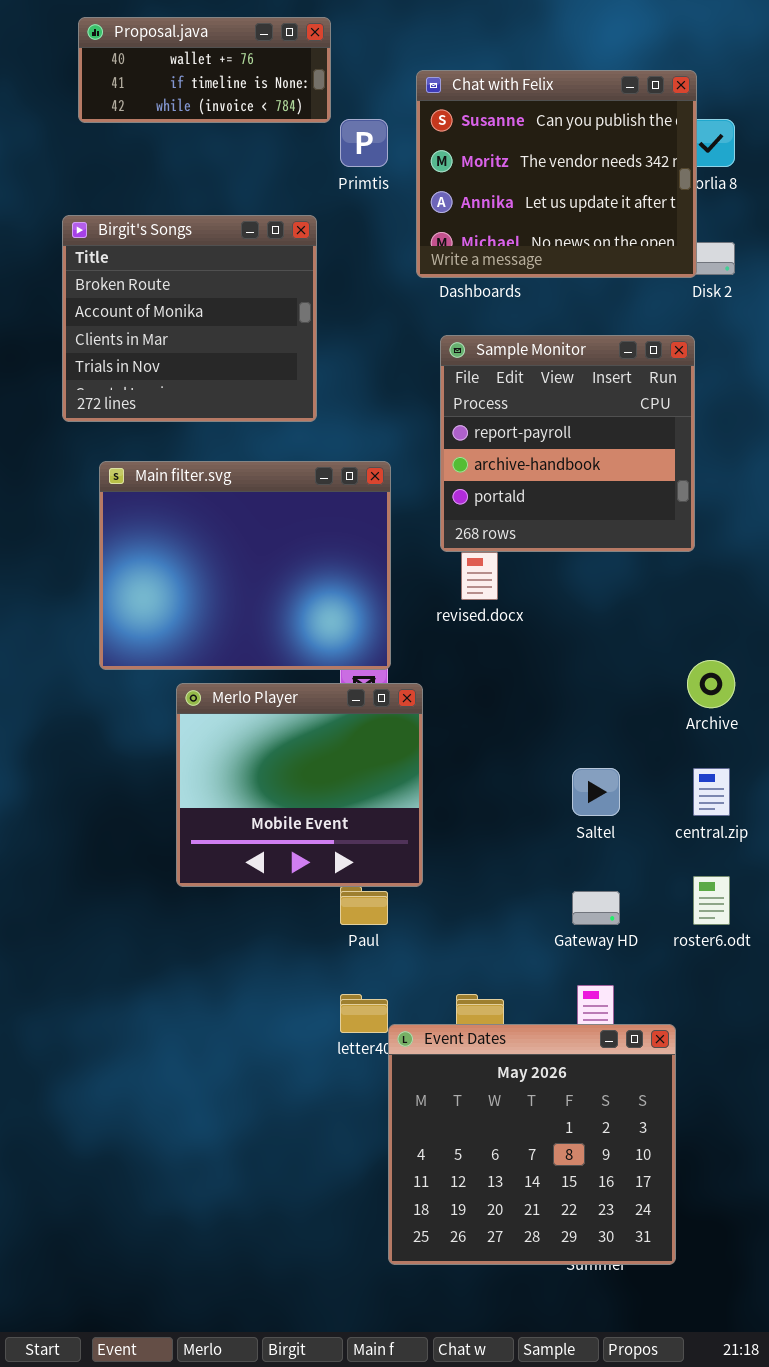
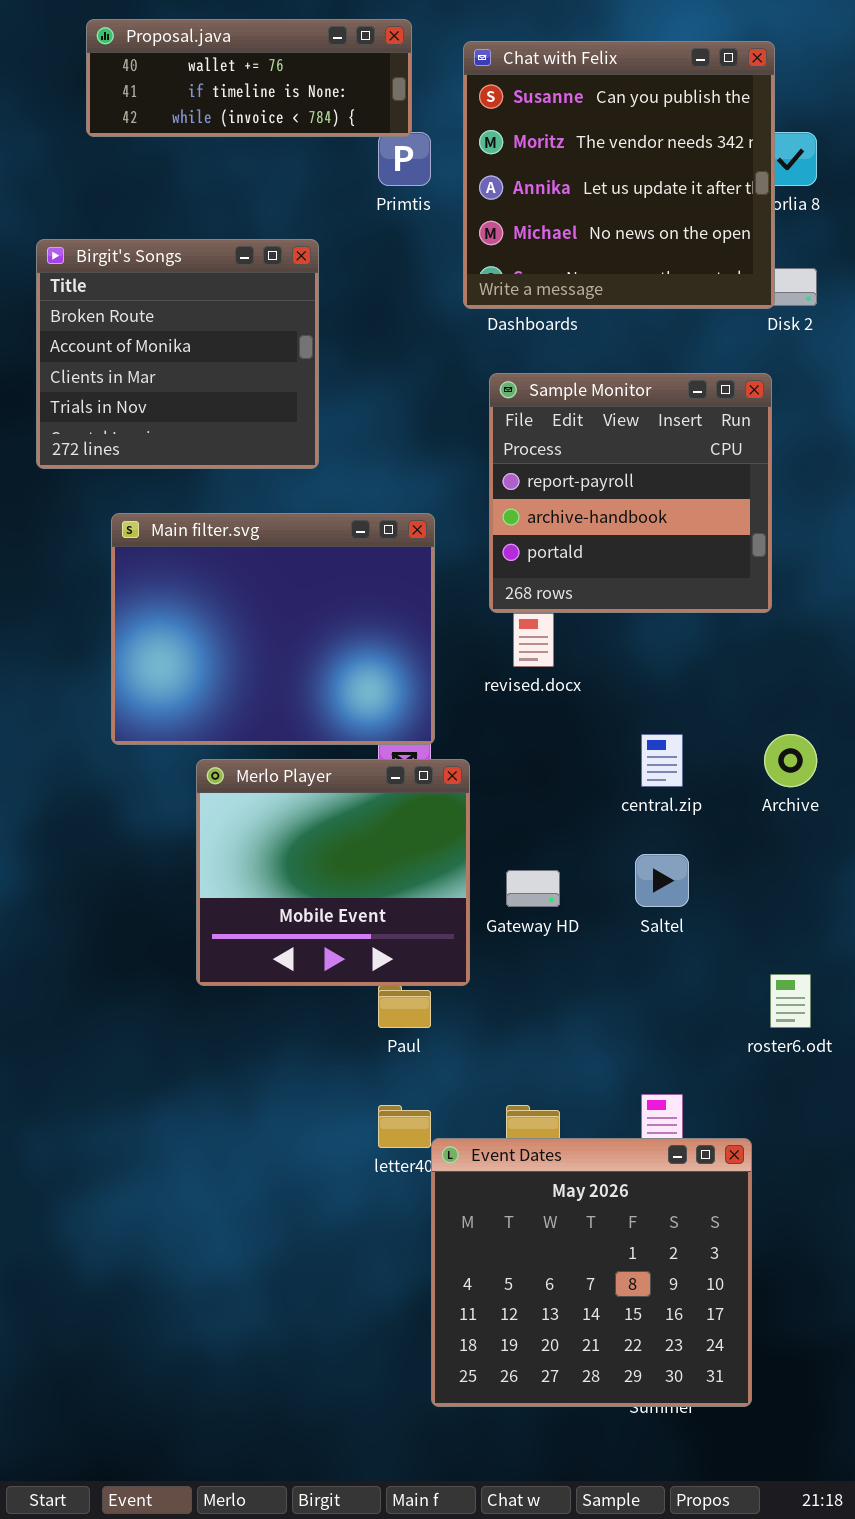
Proposal.java: [78,17,331,123] -> [86,19,412,137], resized
Chat with Felix: [416,70,697,278] -> [463,41,775,309], resized
Birgit's Songs: [62,215,317,422] -> [36,239,319,469], moved
central.zip: [693,768,730,816] -> [641,734,683,787], moved
Gateway HD: [572,891,620,925] -> [506,870,560,907], moved

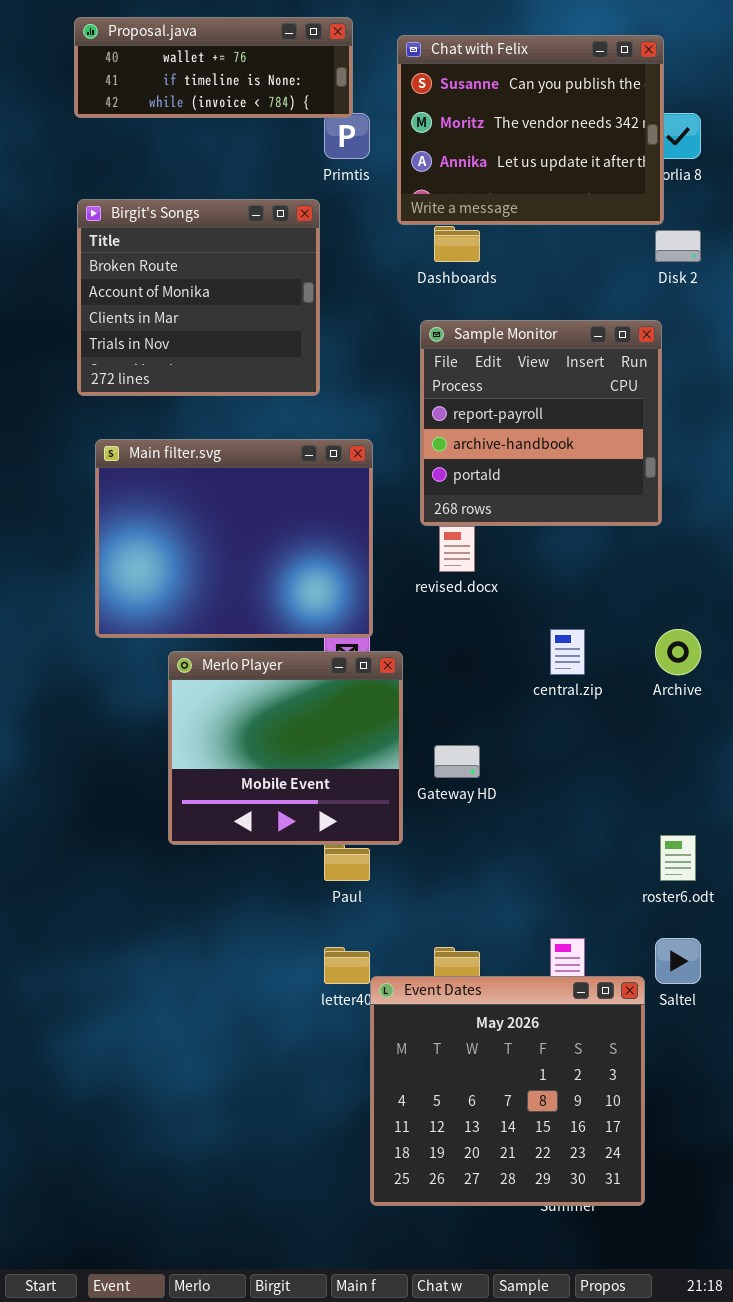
Chat with Felix: [463,41,775,309] -> [397,35,664,225], resized
Birgit's Songs: [36,239,319,469] -> [77,199,320,396], moved
Saltel: [635,854,689,907] -> [655,938,701,984], moved

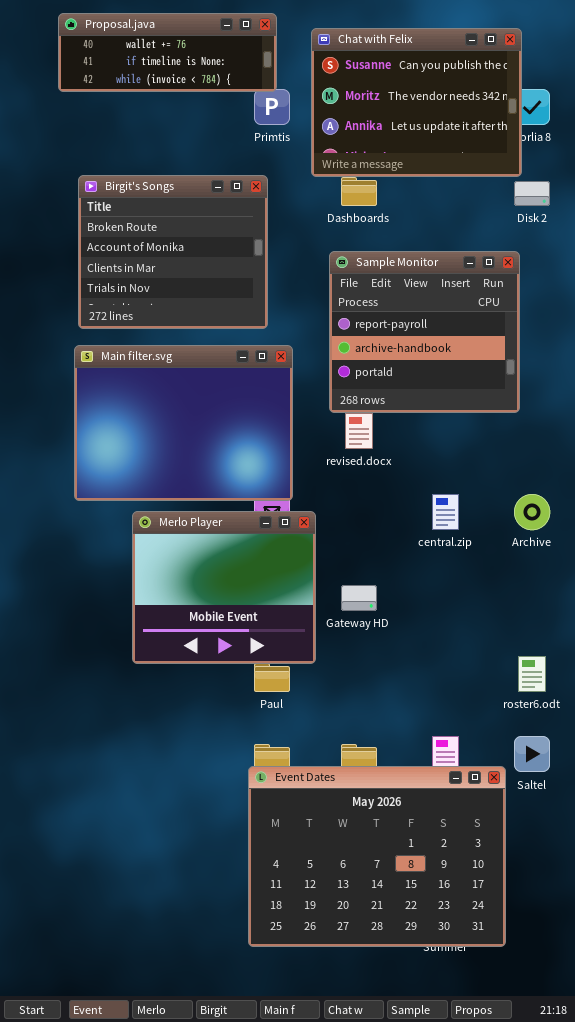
Birgit's Songs: [77,199,320,396] -> [78,175,268,329], moved
Event Dates: [370,976,645,1206] -> [248,766,506,947], resized

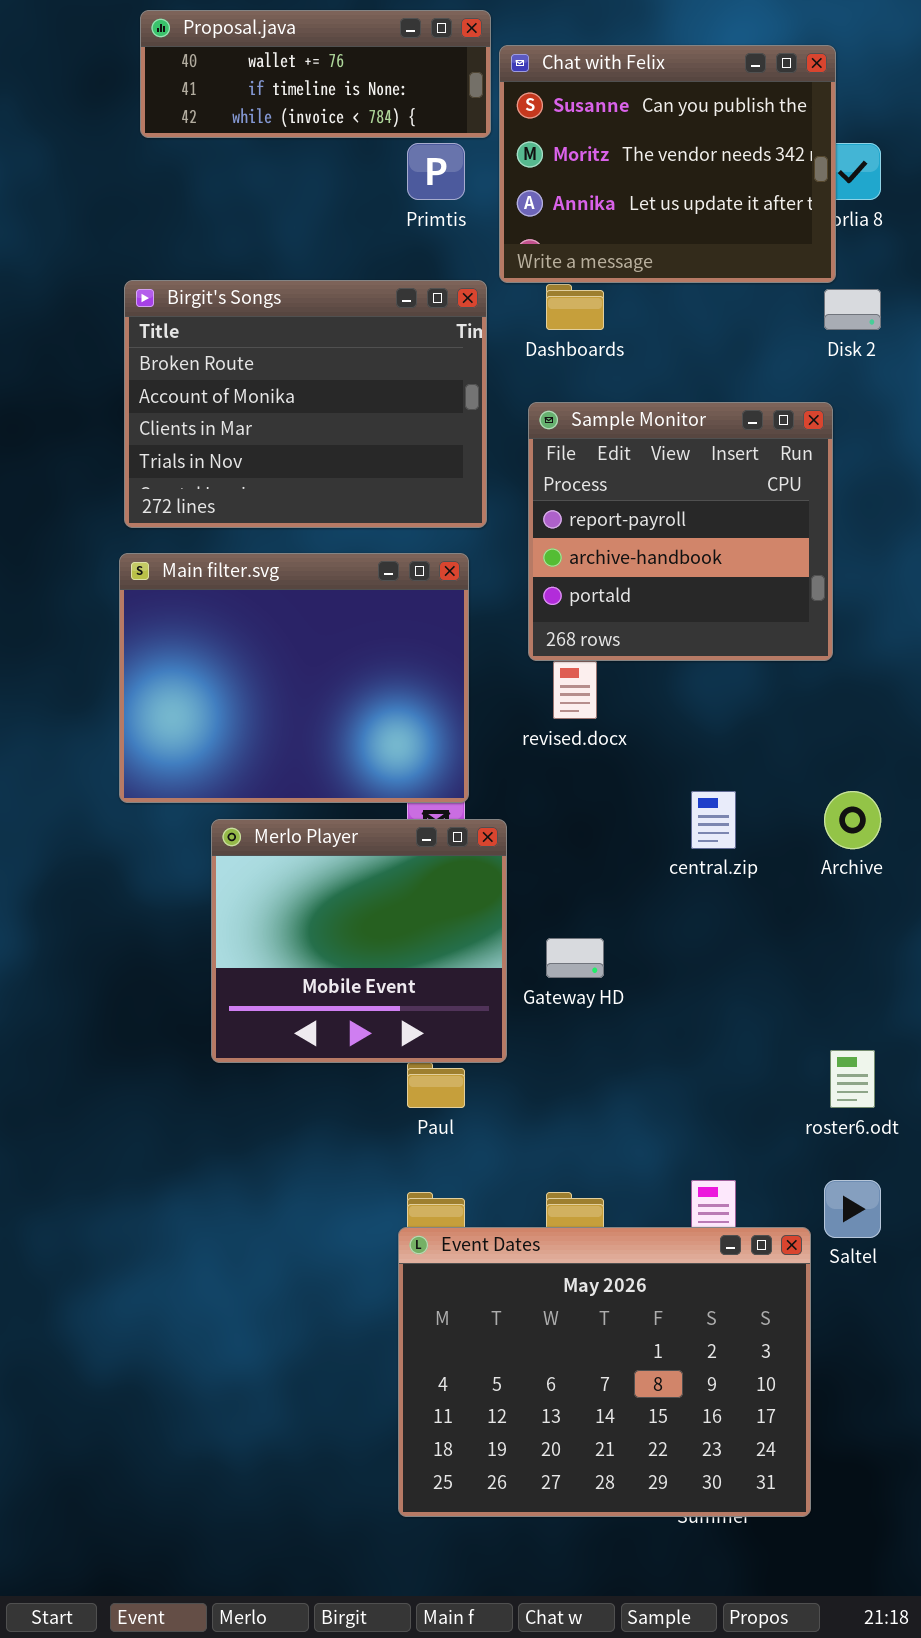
Proposal.java: [58,13,277,92] -> [140,10,491,138], moved
Birgit's Songs: [78,175,268,329] -> [124,280,487,528], resized

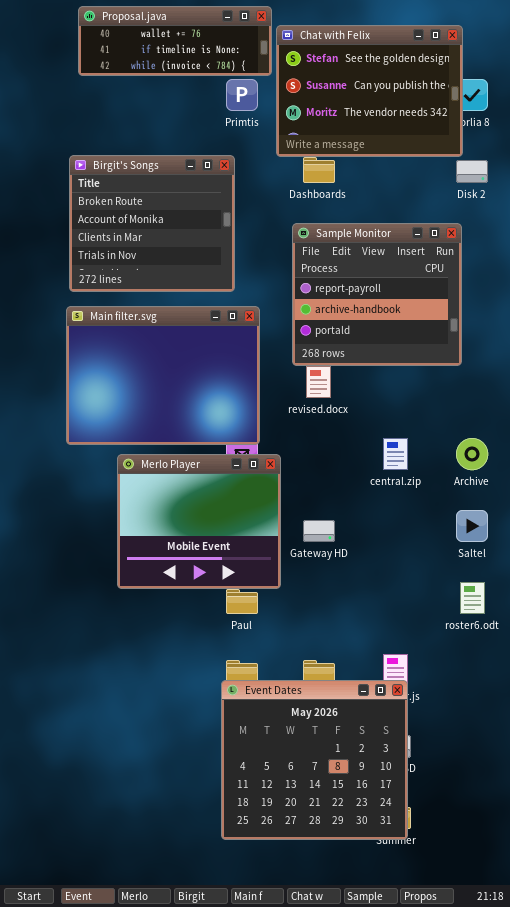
Chat with Felix: [499,45,836,283] -> [276,25,463,157], scrolled up 1 row
Birgit's Songs: [124,280,487,528] -> [69,155,235,292], resized
Saltel: [824,1180,881,1238] -> [456,510,488,542], moved
Event Dates: [398,1227,811,1517] -> [221,680,408,840], resized

